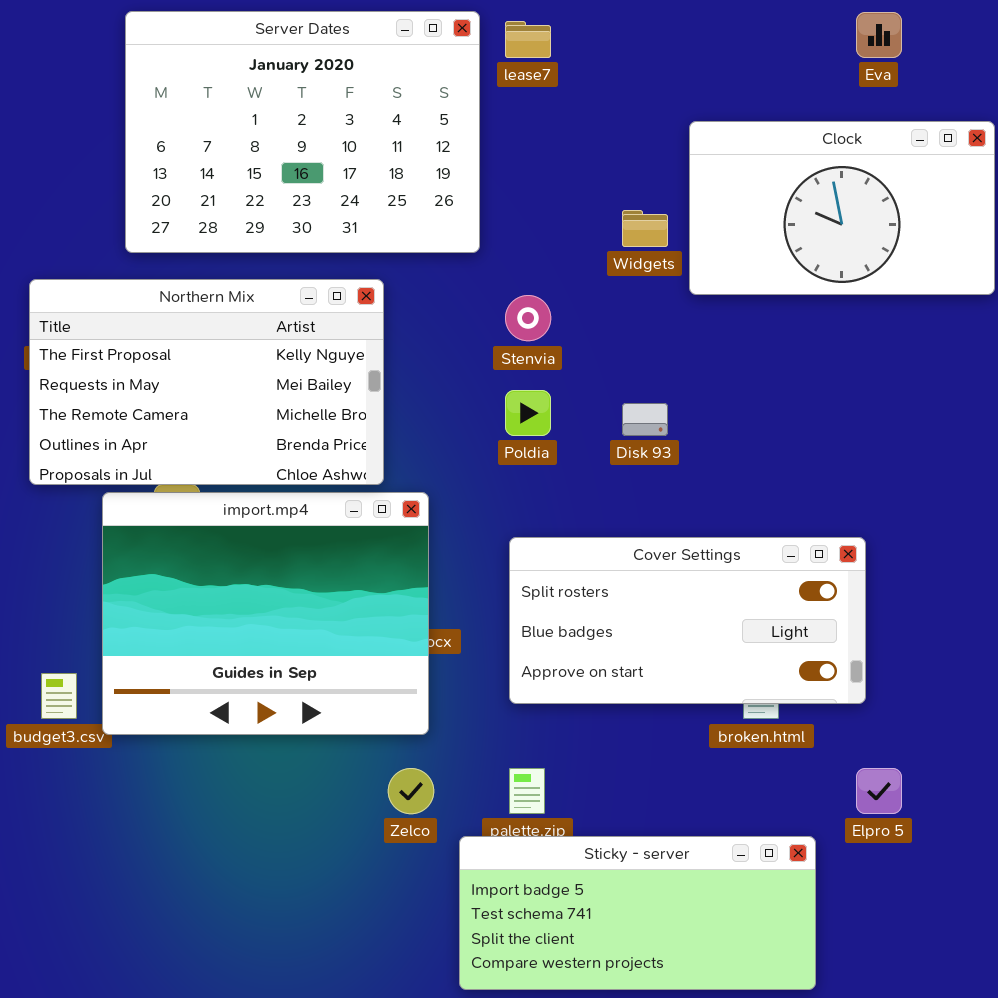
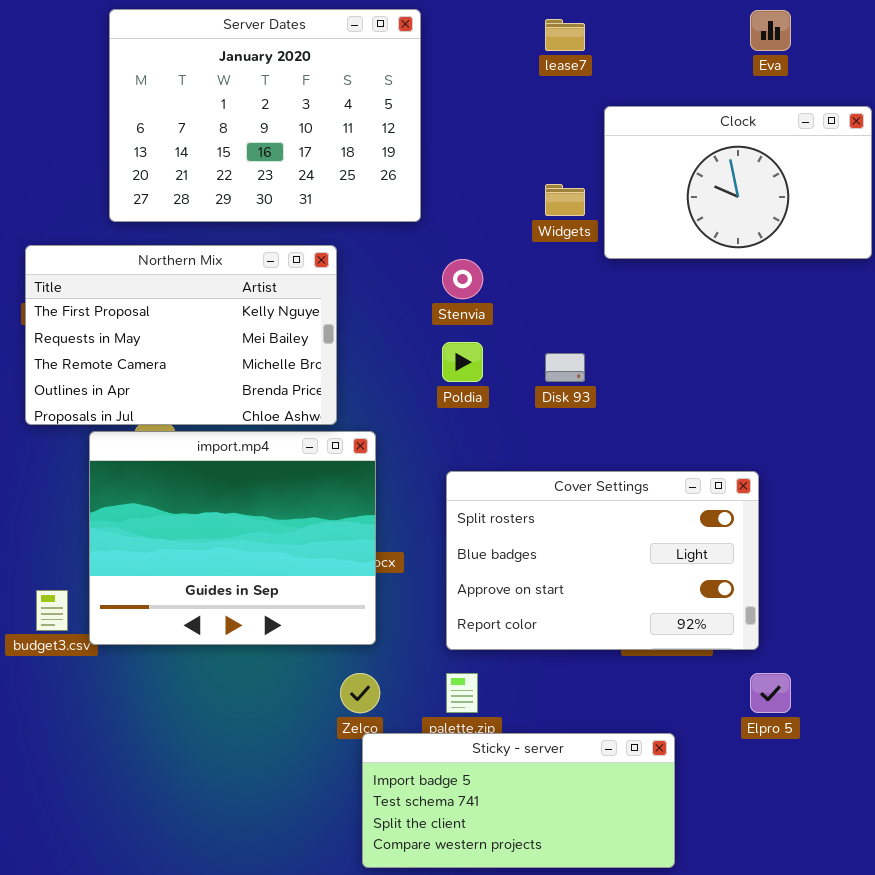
lease7: [505,21,551,58] -> [545,19,585,51], moved
Cover Settings: [509,537,866,704] -> [446,471,759,650], resized
Sticky - server: [459,836,816,990] -> [362,733,675,868], moved

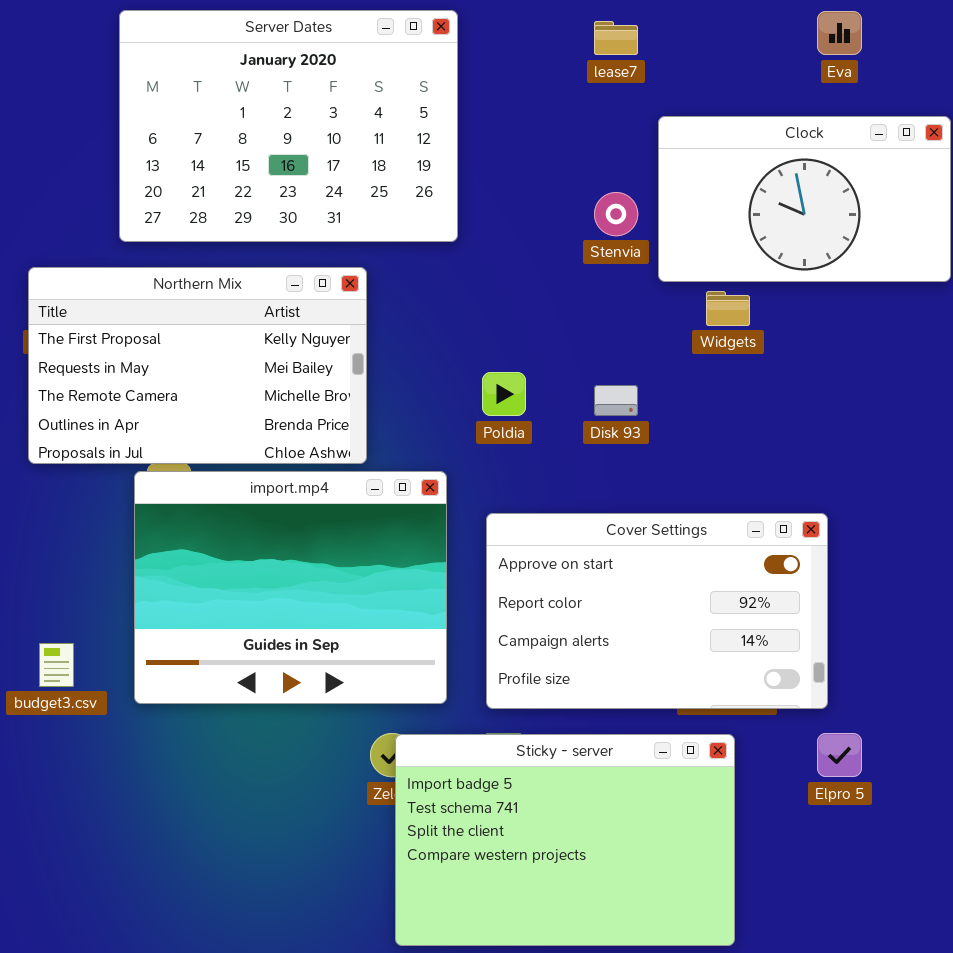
Widgets: [545,184,585,216] -> [706,291,750,326], moved
Stenvia: [442,259,483,299] -> [594,192,638,236], moved
import.mp4: [89,431,376,645] -> [134,471,447,704], moved
Cover Settings: [446,471,759,650] -> [486,513,828,709], scrolled down 2 rows
Sticky - server: [362,733,675,868] -> [395,734,735,946], resized

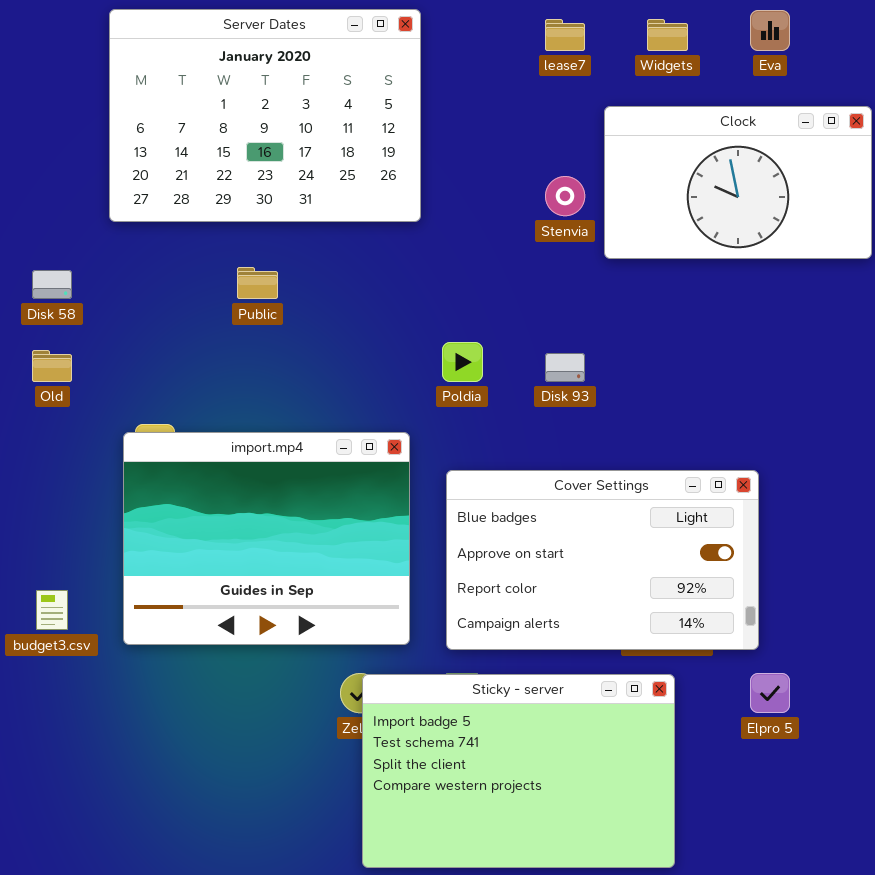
Northern Mix: [28,267,367,464] -> none, closed
Widgets: [706,291,750,326] -> [647,19,688,51], moved
Cover Settings: [486,513,828,709] -> [446,470,759,650], scrolled up 1 row

